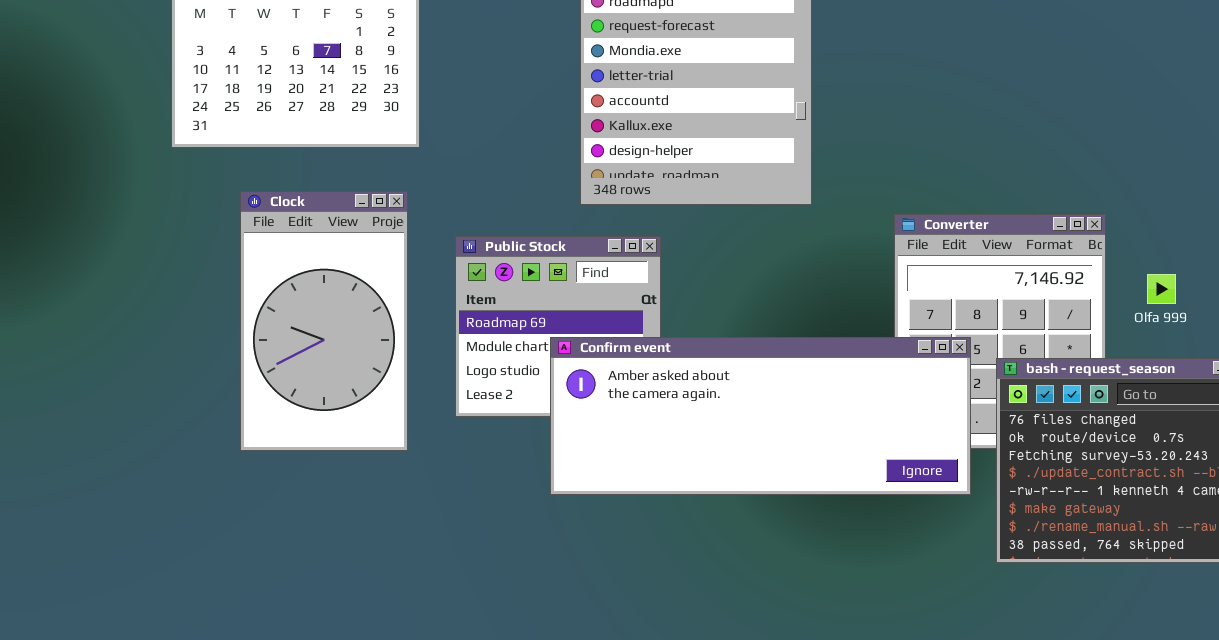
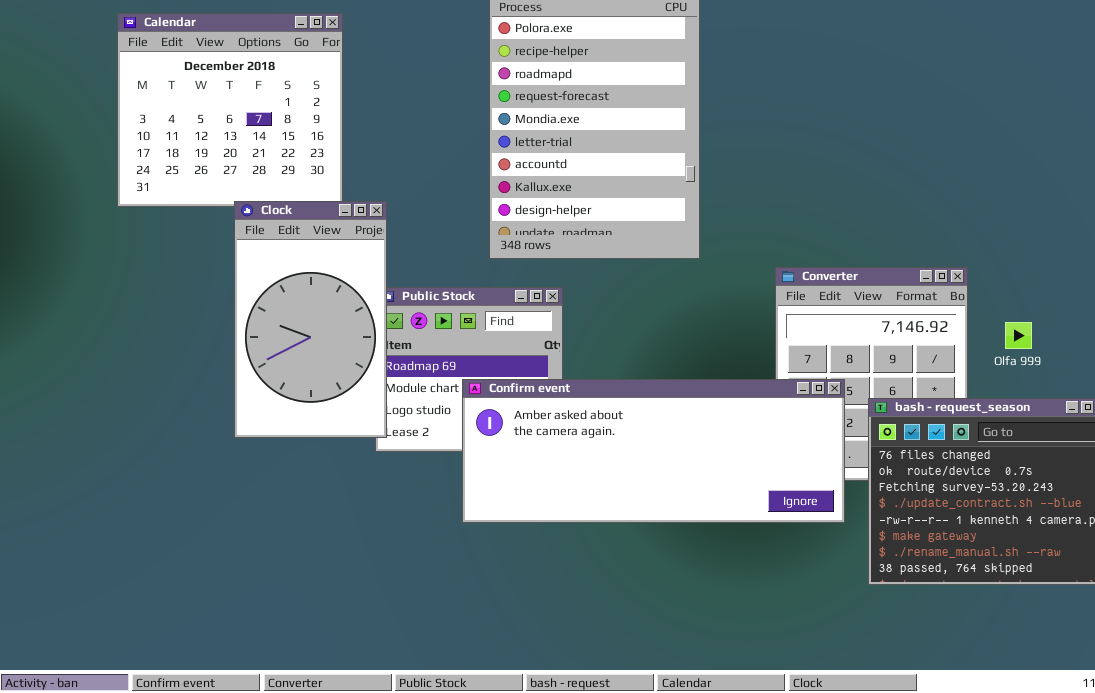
Clock: [240,191,408,451] -> [234,201,387,438], moved

